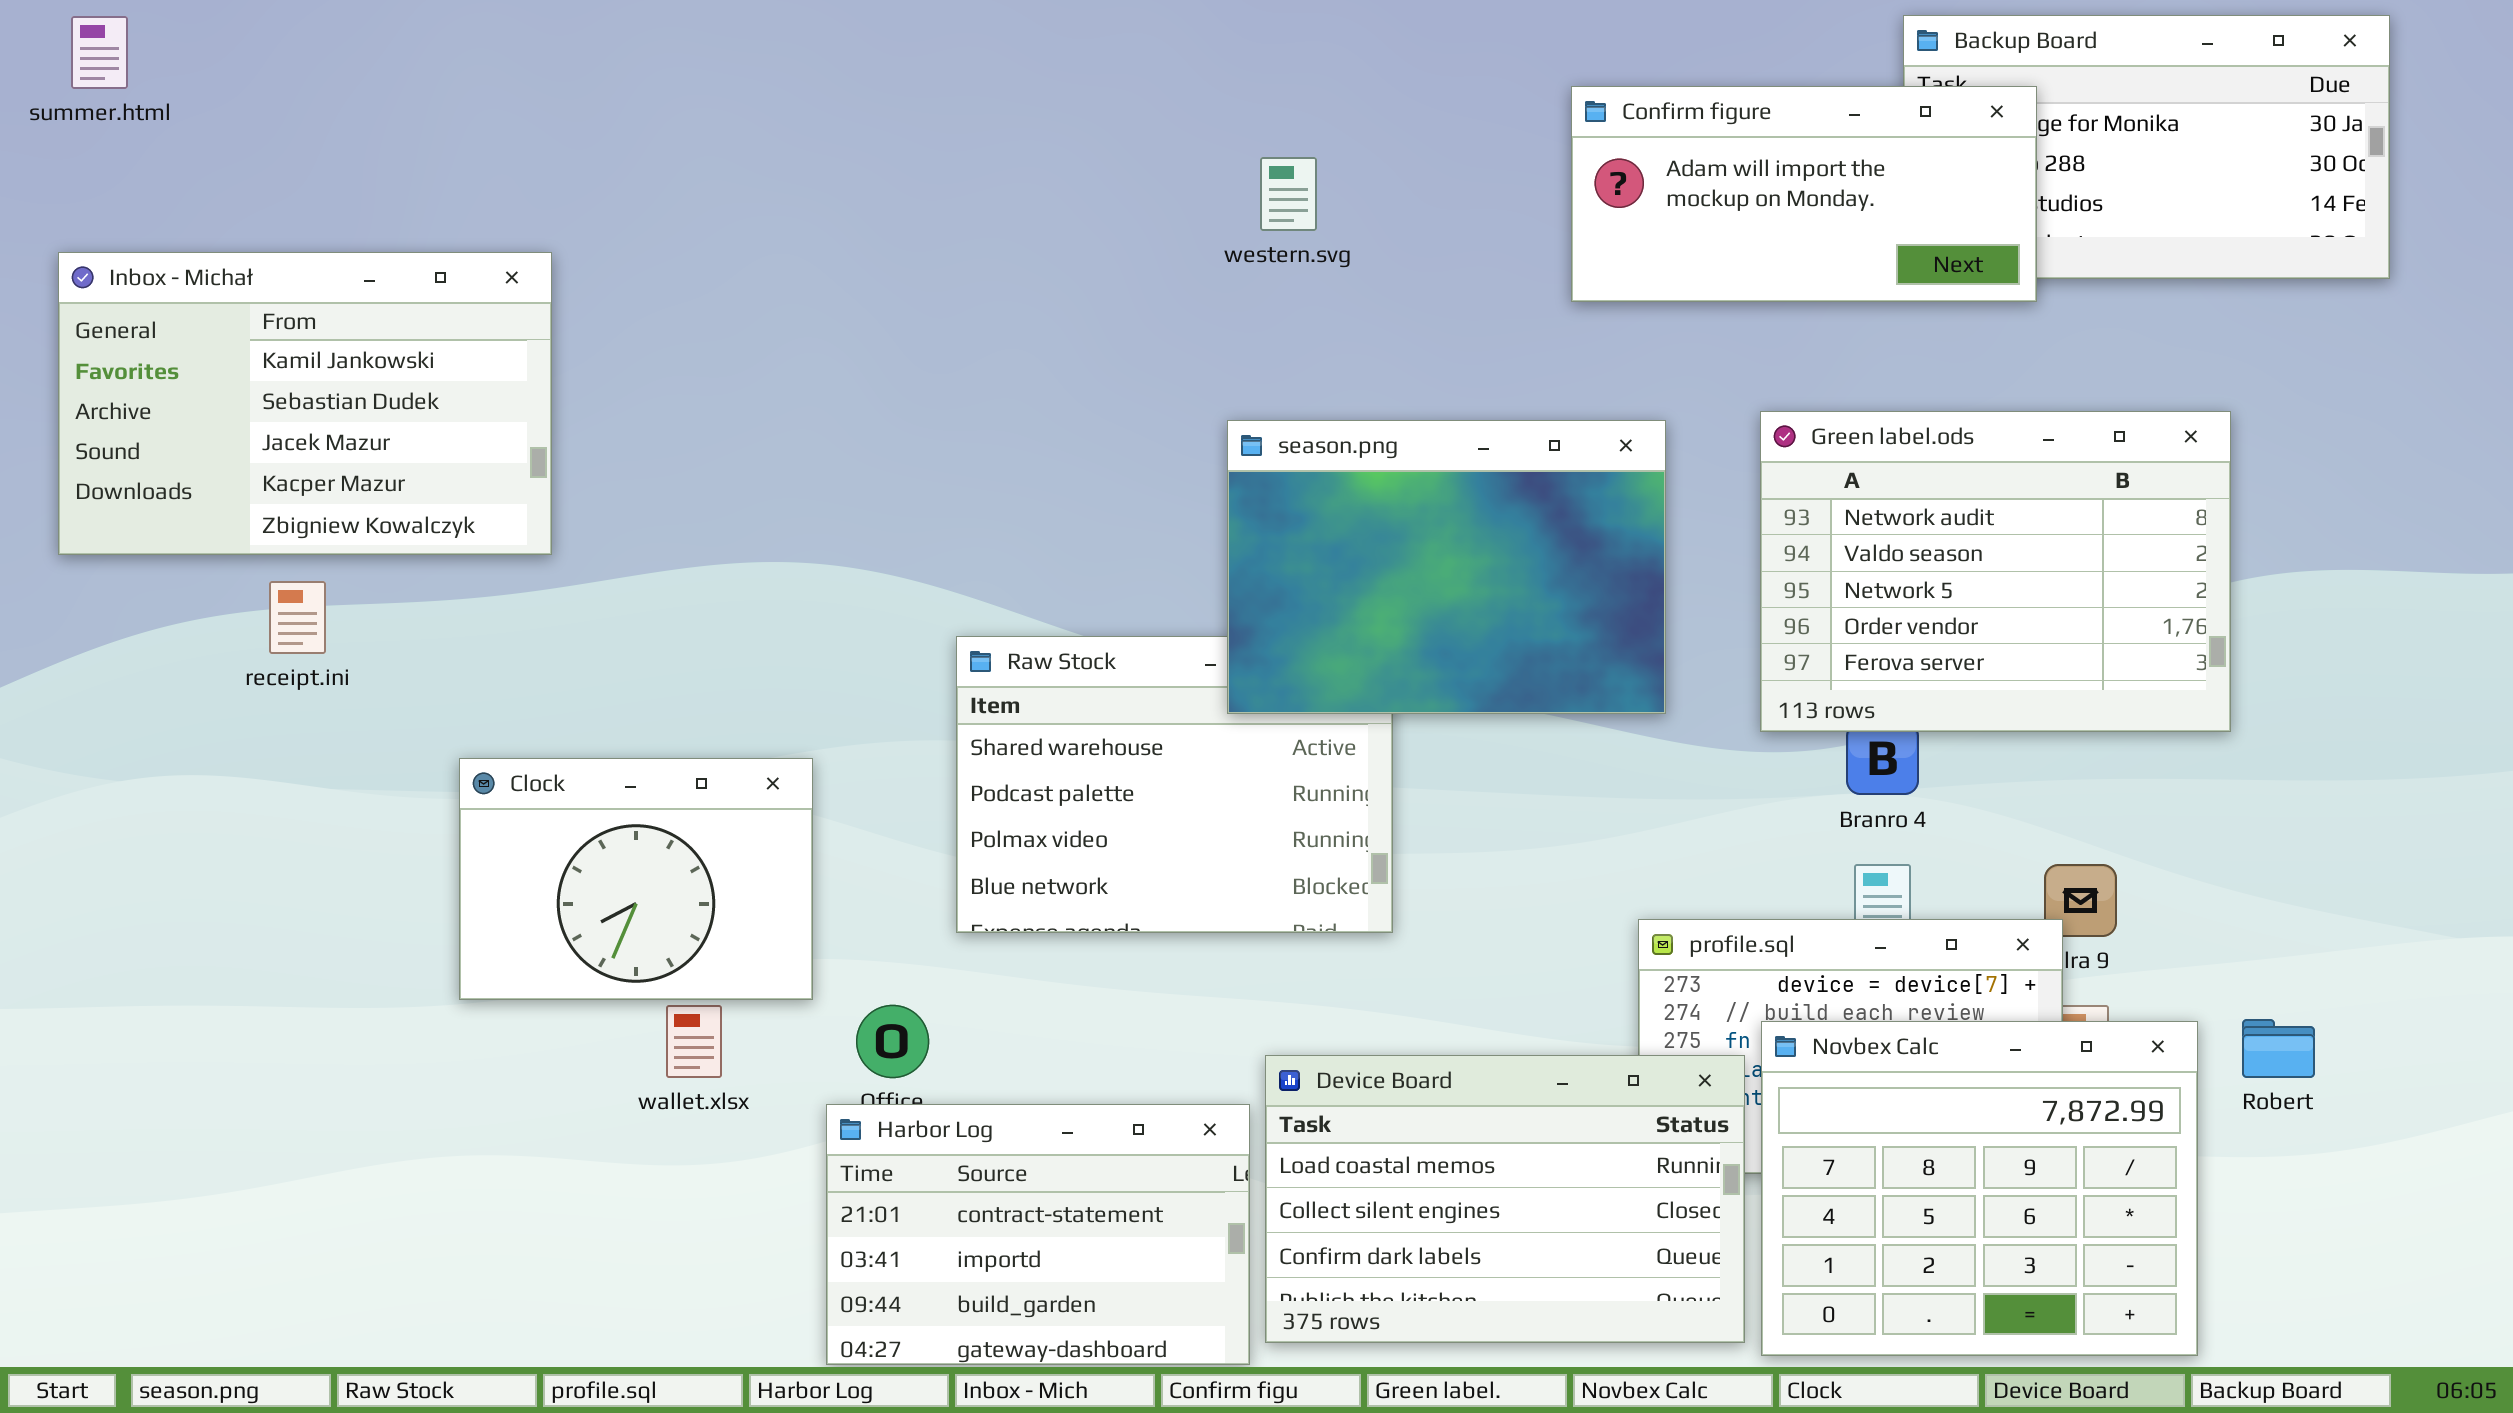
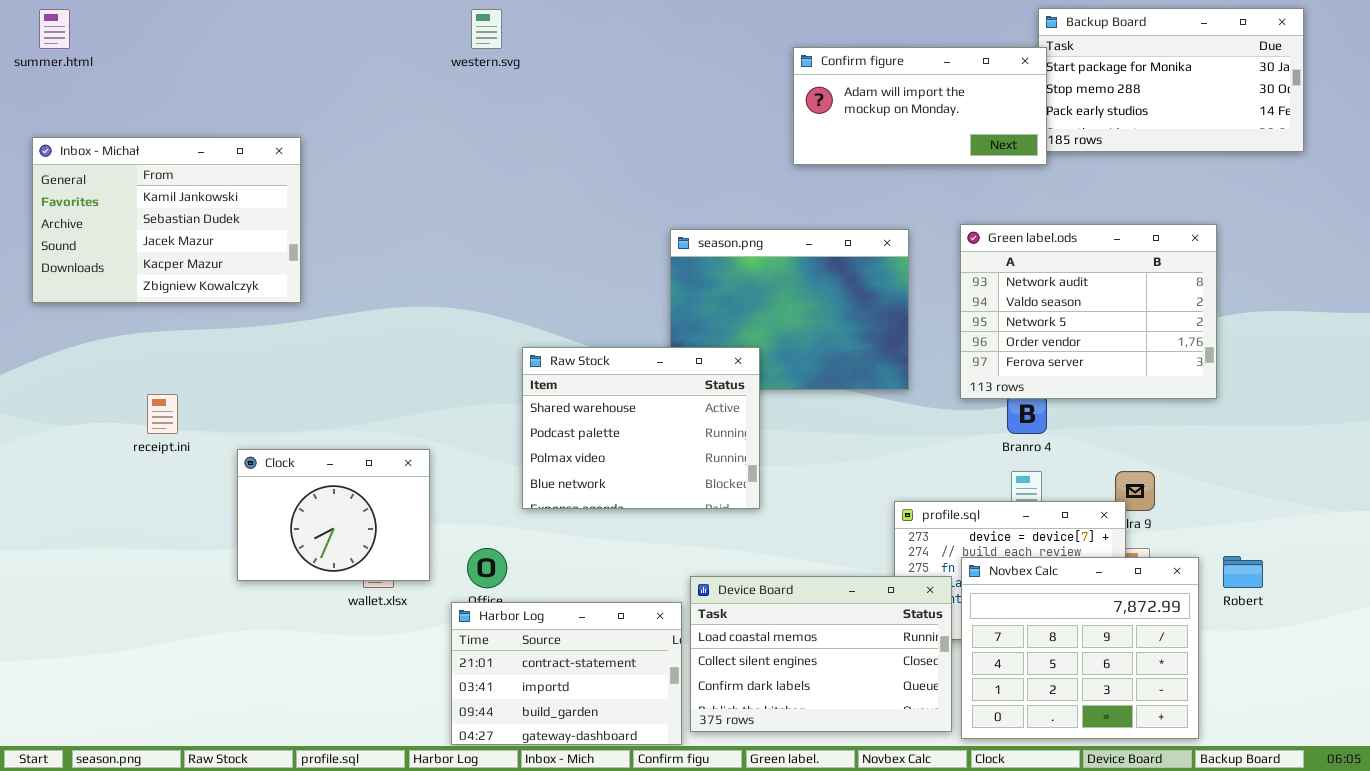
Confirm figure: [1571,86,2037,302] -> [793,47,1047,165], moved
western.svg: [1260,157,1317,231] -> [471,9,502,49], moved
receipt.ini: [269,581,326,654] -> [147,394,178,434], moved
Raw Stock: [956,636,1393,933] -> [522,347,760,509], raised
Clock: [459,758,813,1000] -> [237,449,430,581], moved

